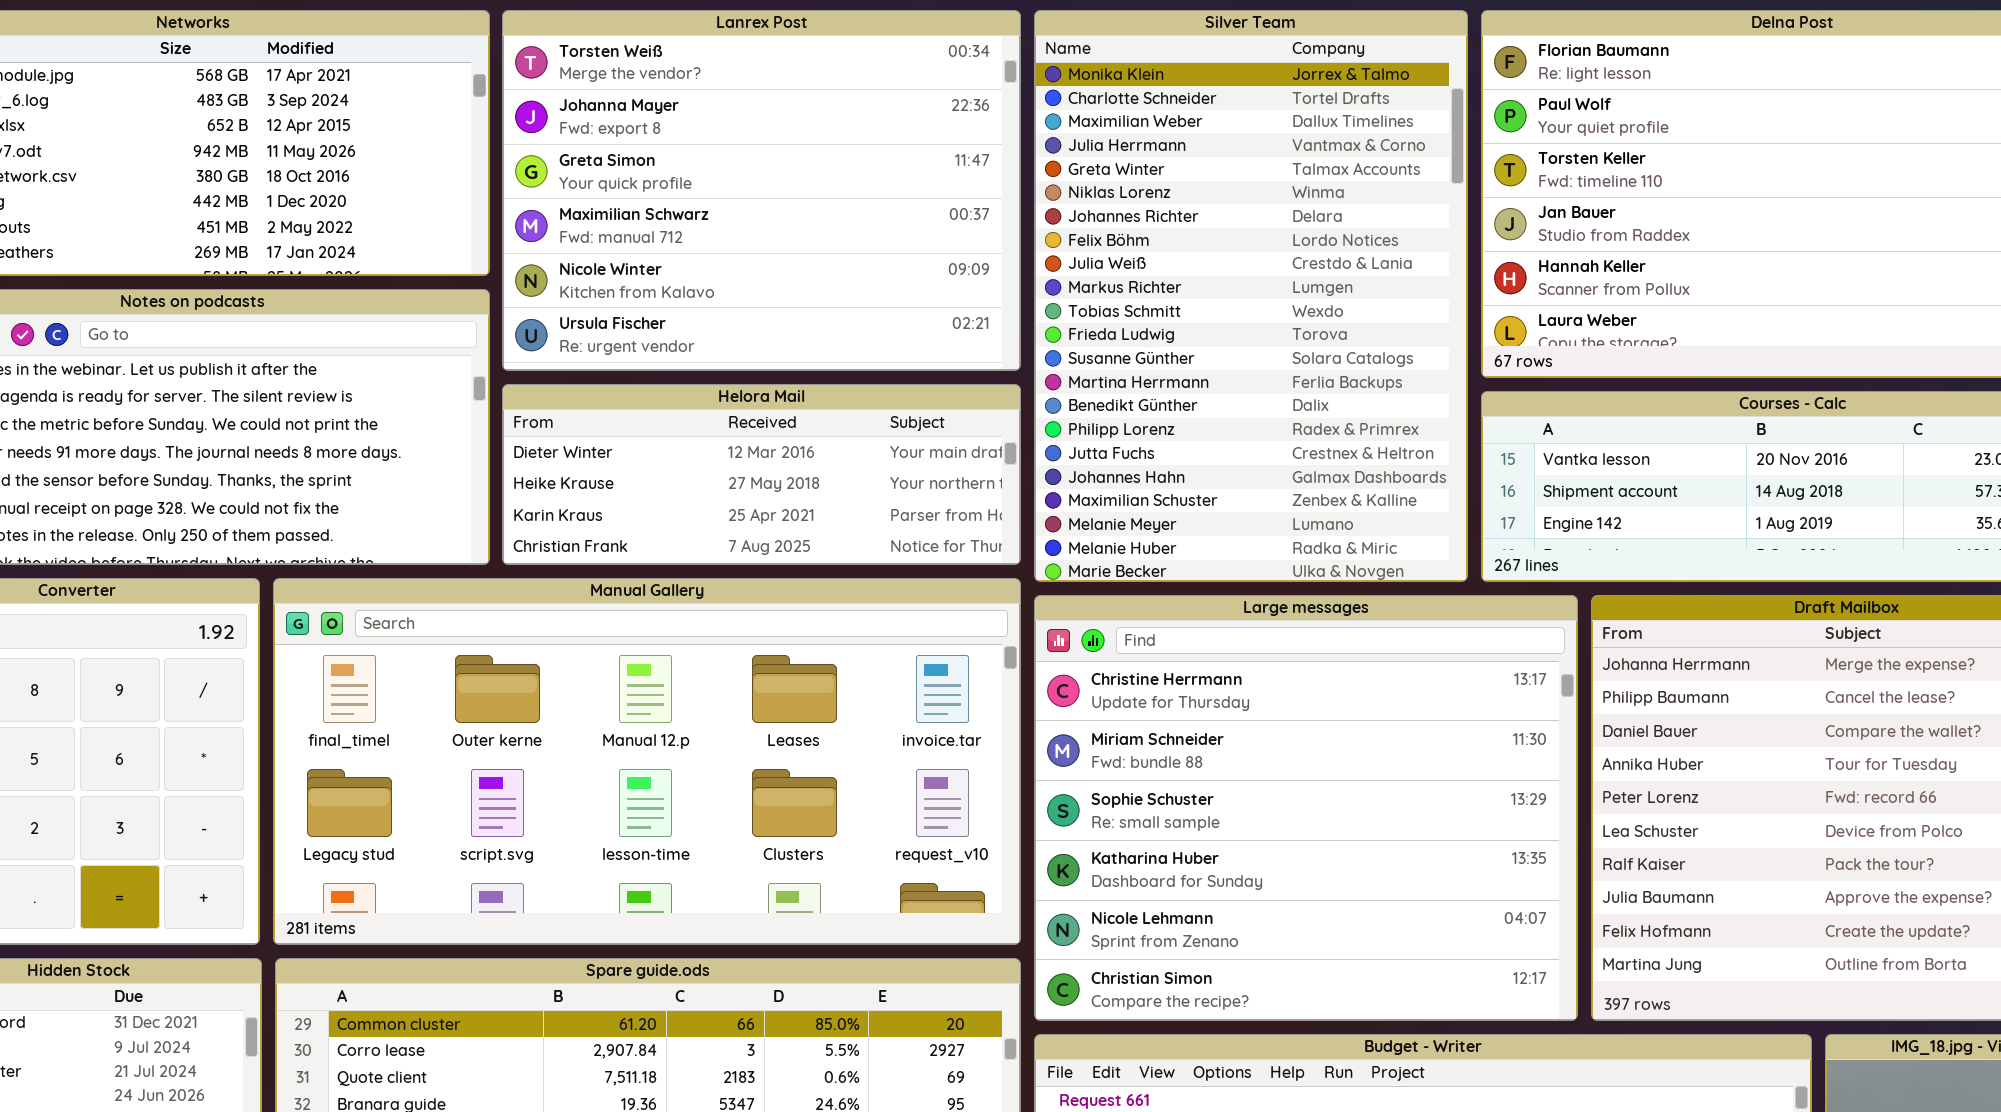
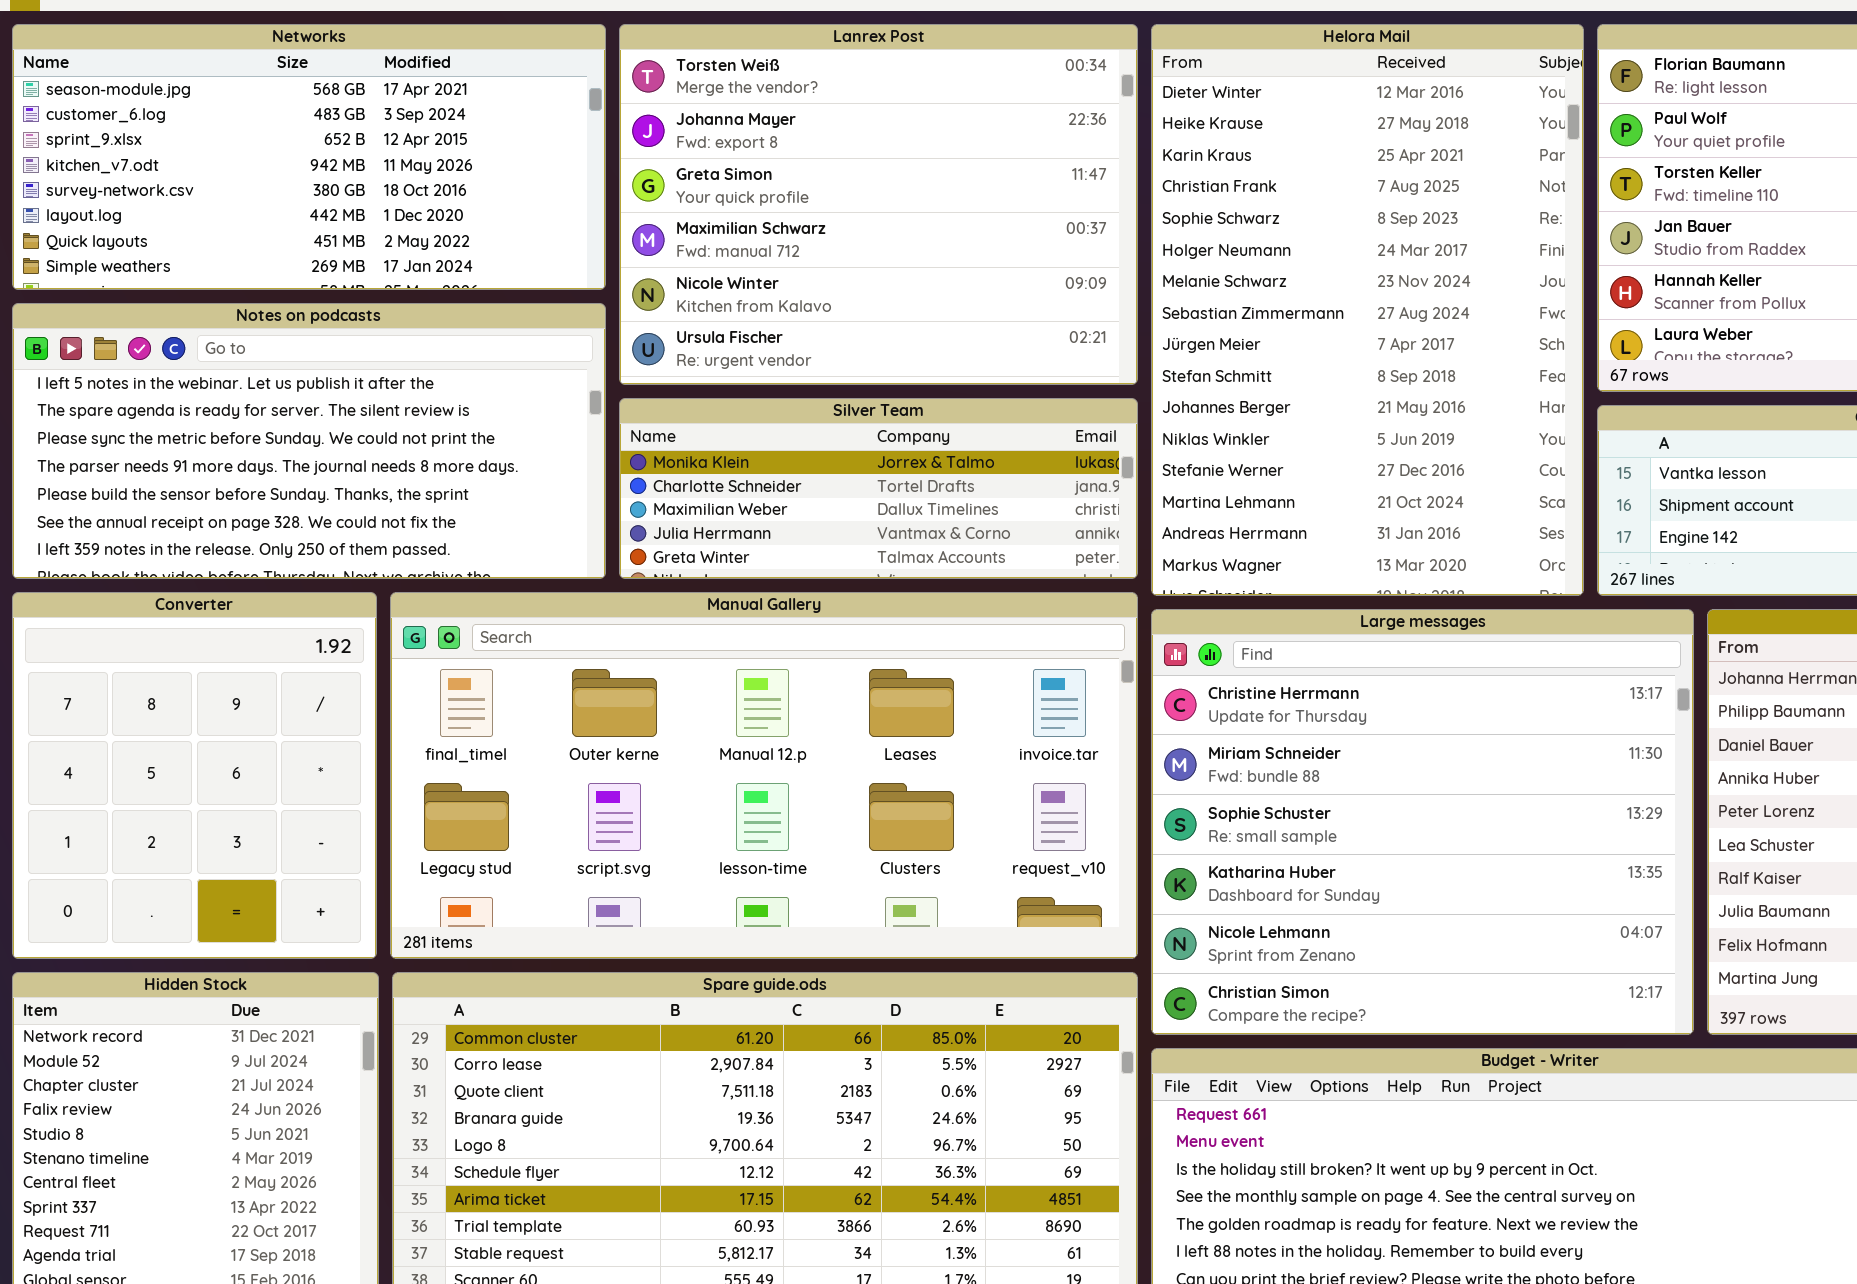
Silver Team: [1034,10,1468,582] -> [619,398,1138,579], moved, resized
Helora Mail: [502,384,1021,565] -> [1151,24,1584,596], moved, resized

